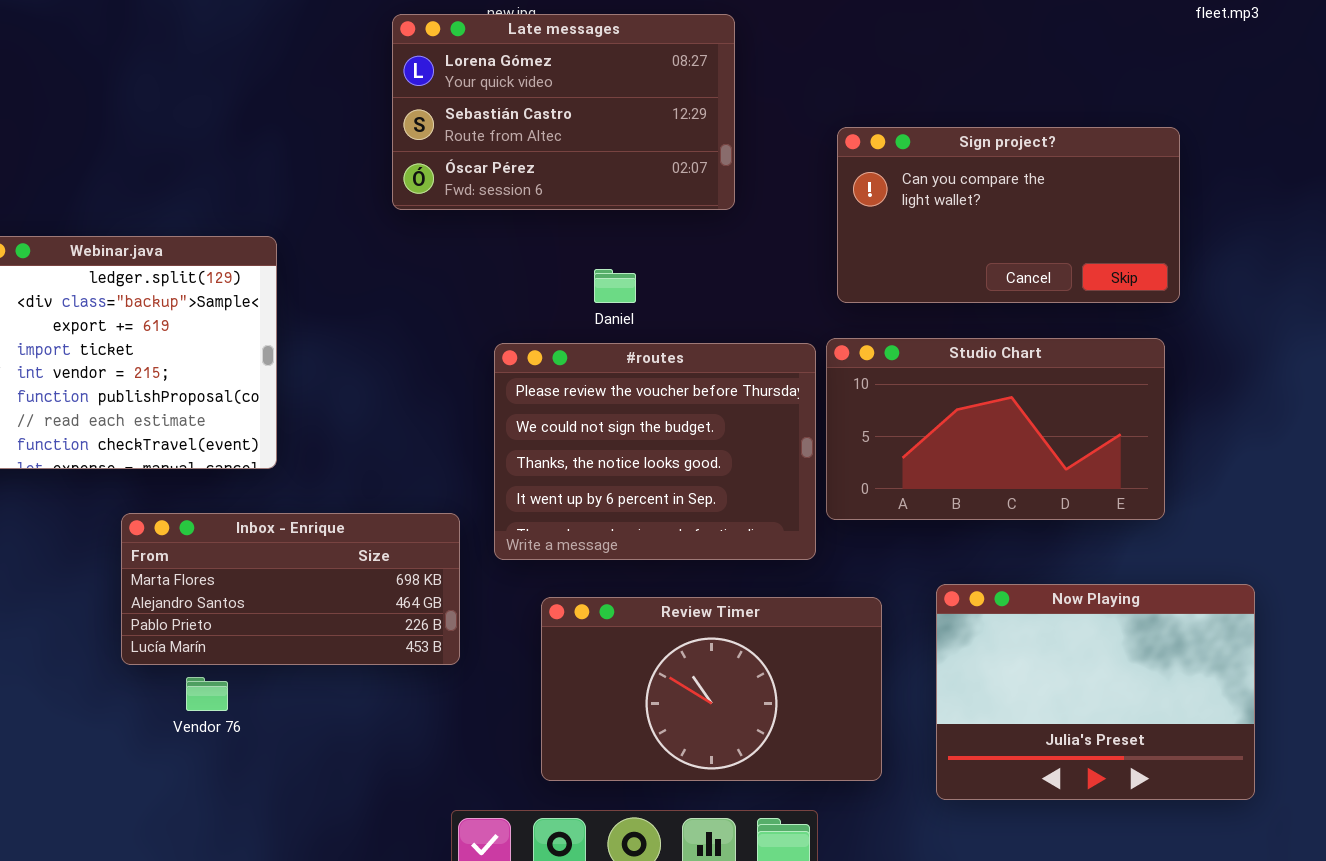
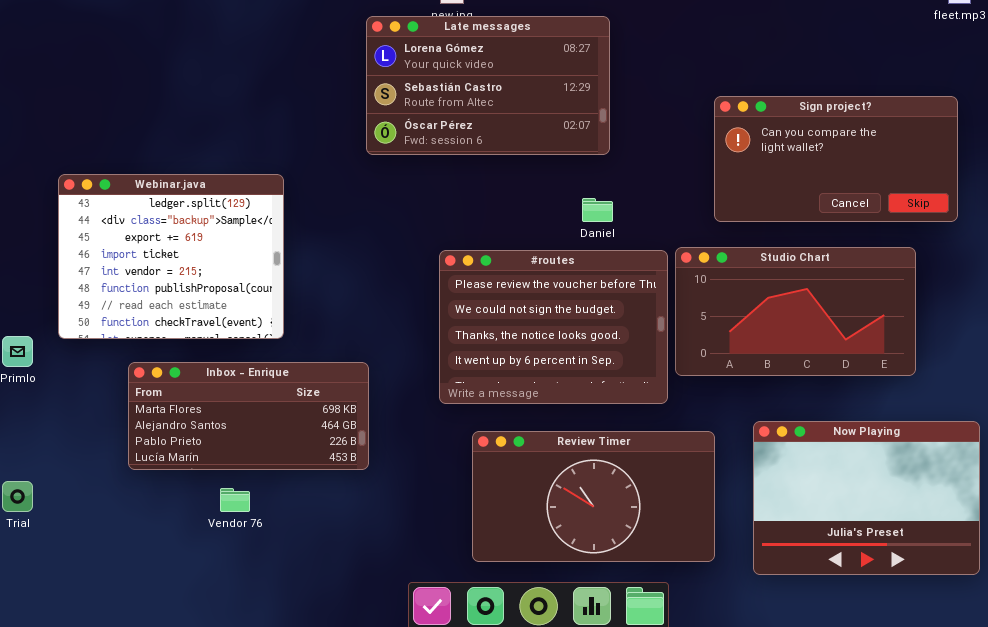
Sign project?: [837,127,1180,303] -> [714,96,958,222], moved
Daniel: [594,269,636,303] -> [582,198,613,222], moved
Inbox - Enrique: [121,513,460,665] -> [128,362,369,470], moved

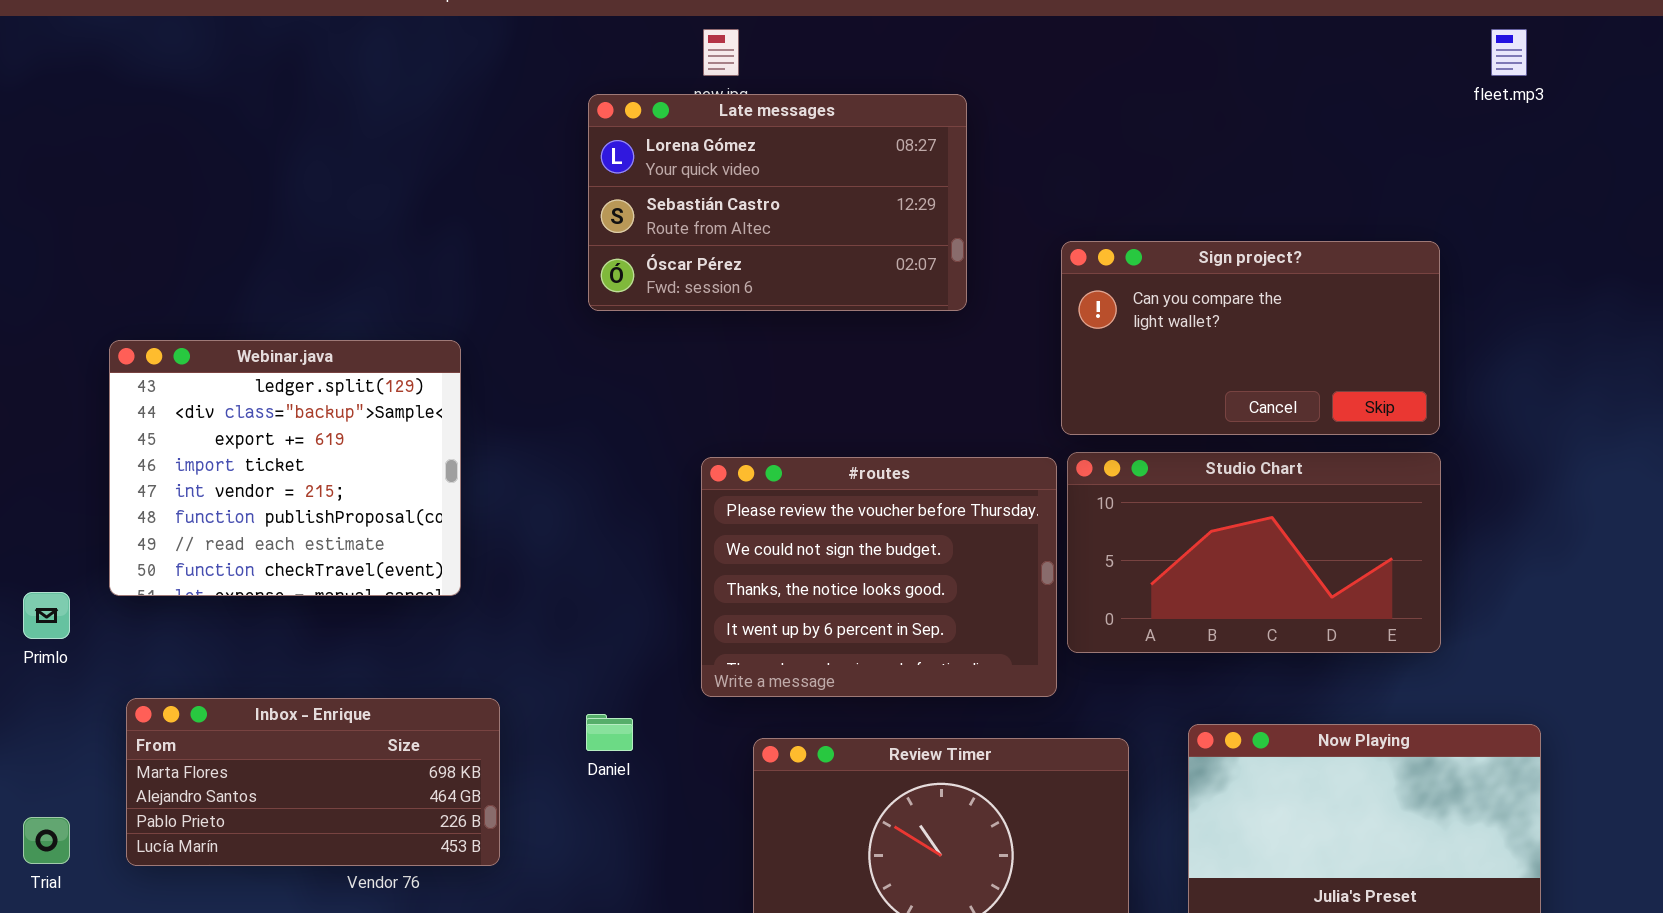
Sign project?: [714,96,958,222] -> [1061,241,1440,435], moved
Daniel: [582,198,613,222] -> [586,714,633,751], moved
Inbox - Enrique: [128,362,369,470] -> [126,698,500,866], moved

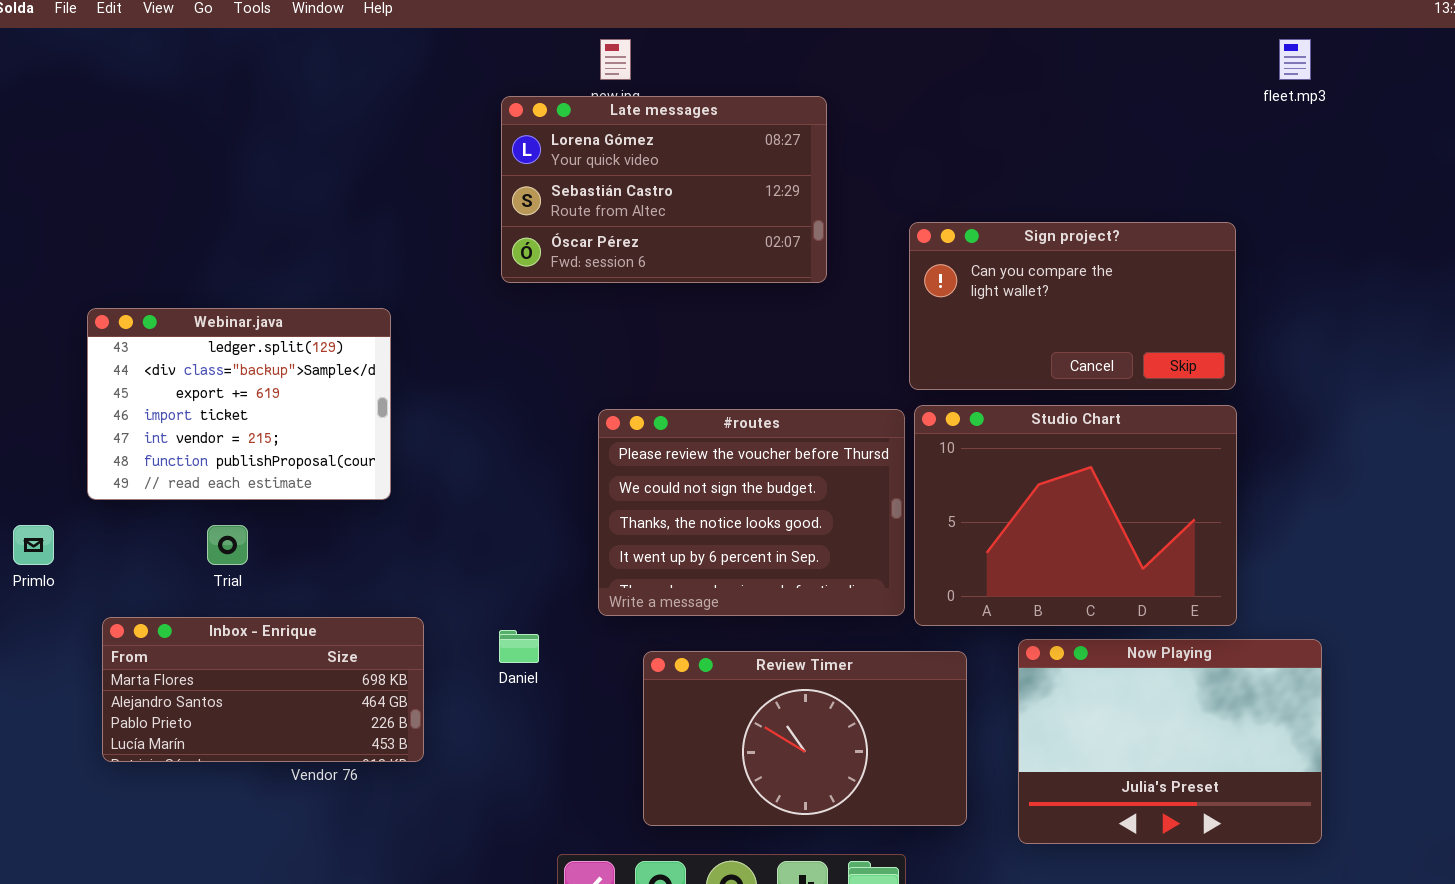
Webinar.java: [109,340,461,596] -> [87,308,391,500], resized
Studio Chart: [1067,452,1441,653] -> [914,405,1237,626], resized
Trial: [23,817,70,864] -> [207,525,248,565], moved

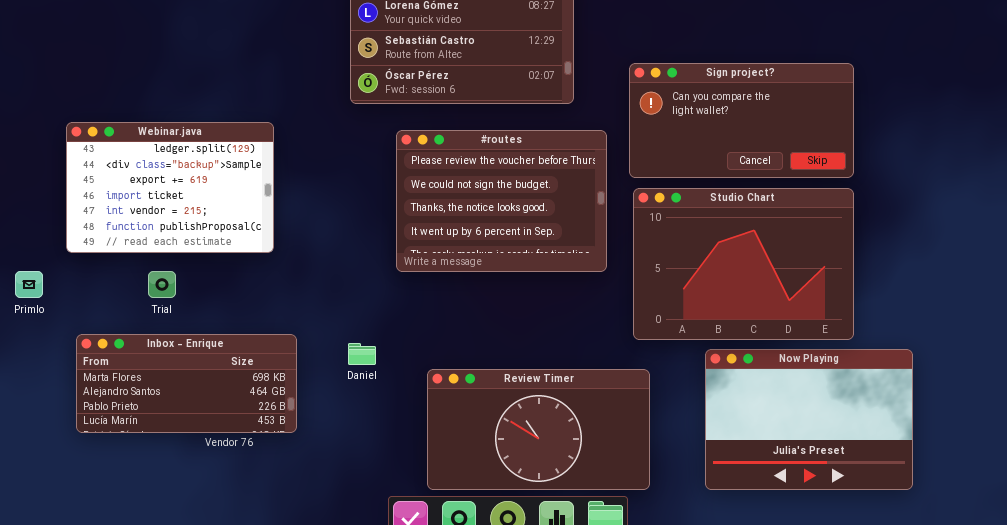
#routes: [598,409,905,616] -> [396,130,607,272], moved
Review Timer: [643,651,967,826] -> [427,369,650,490], moved

